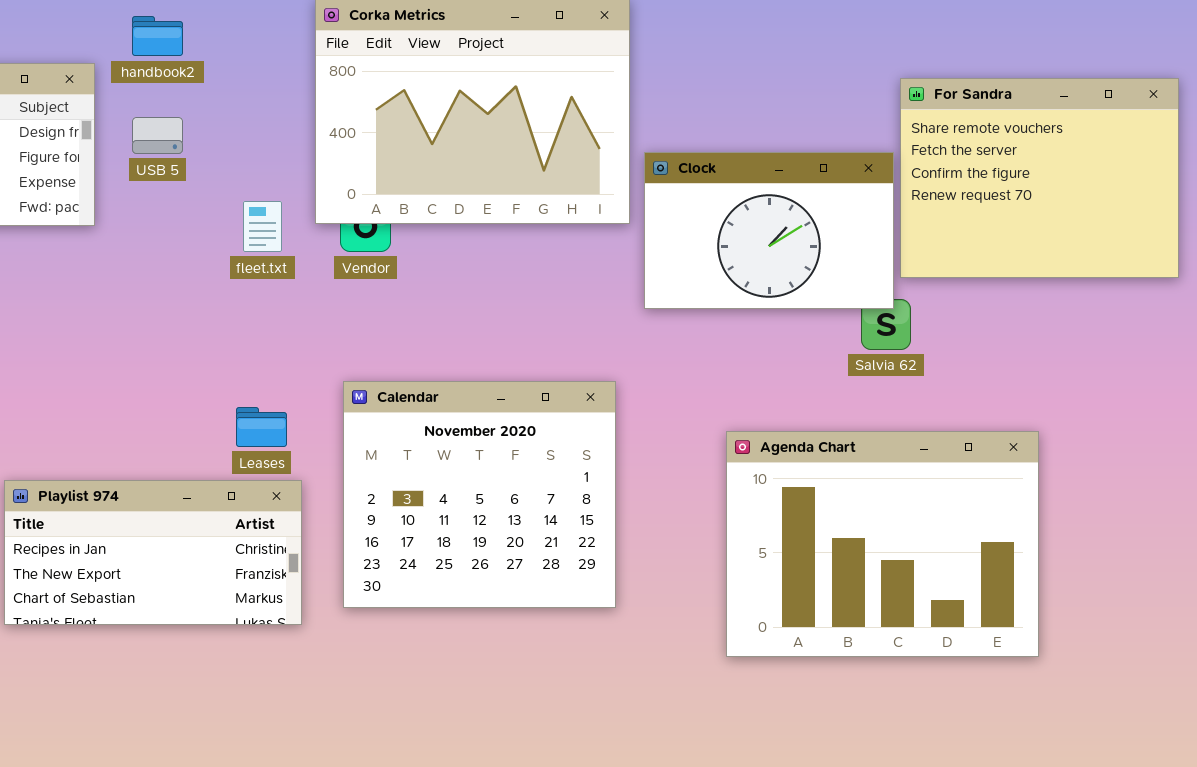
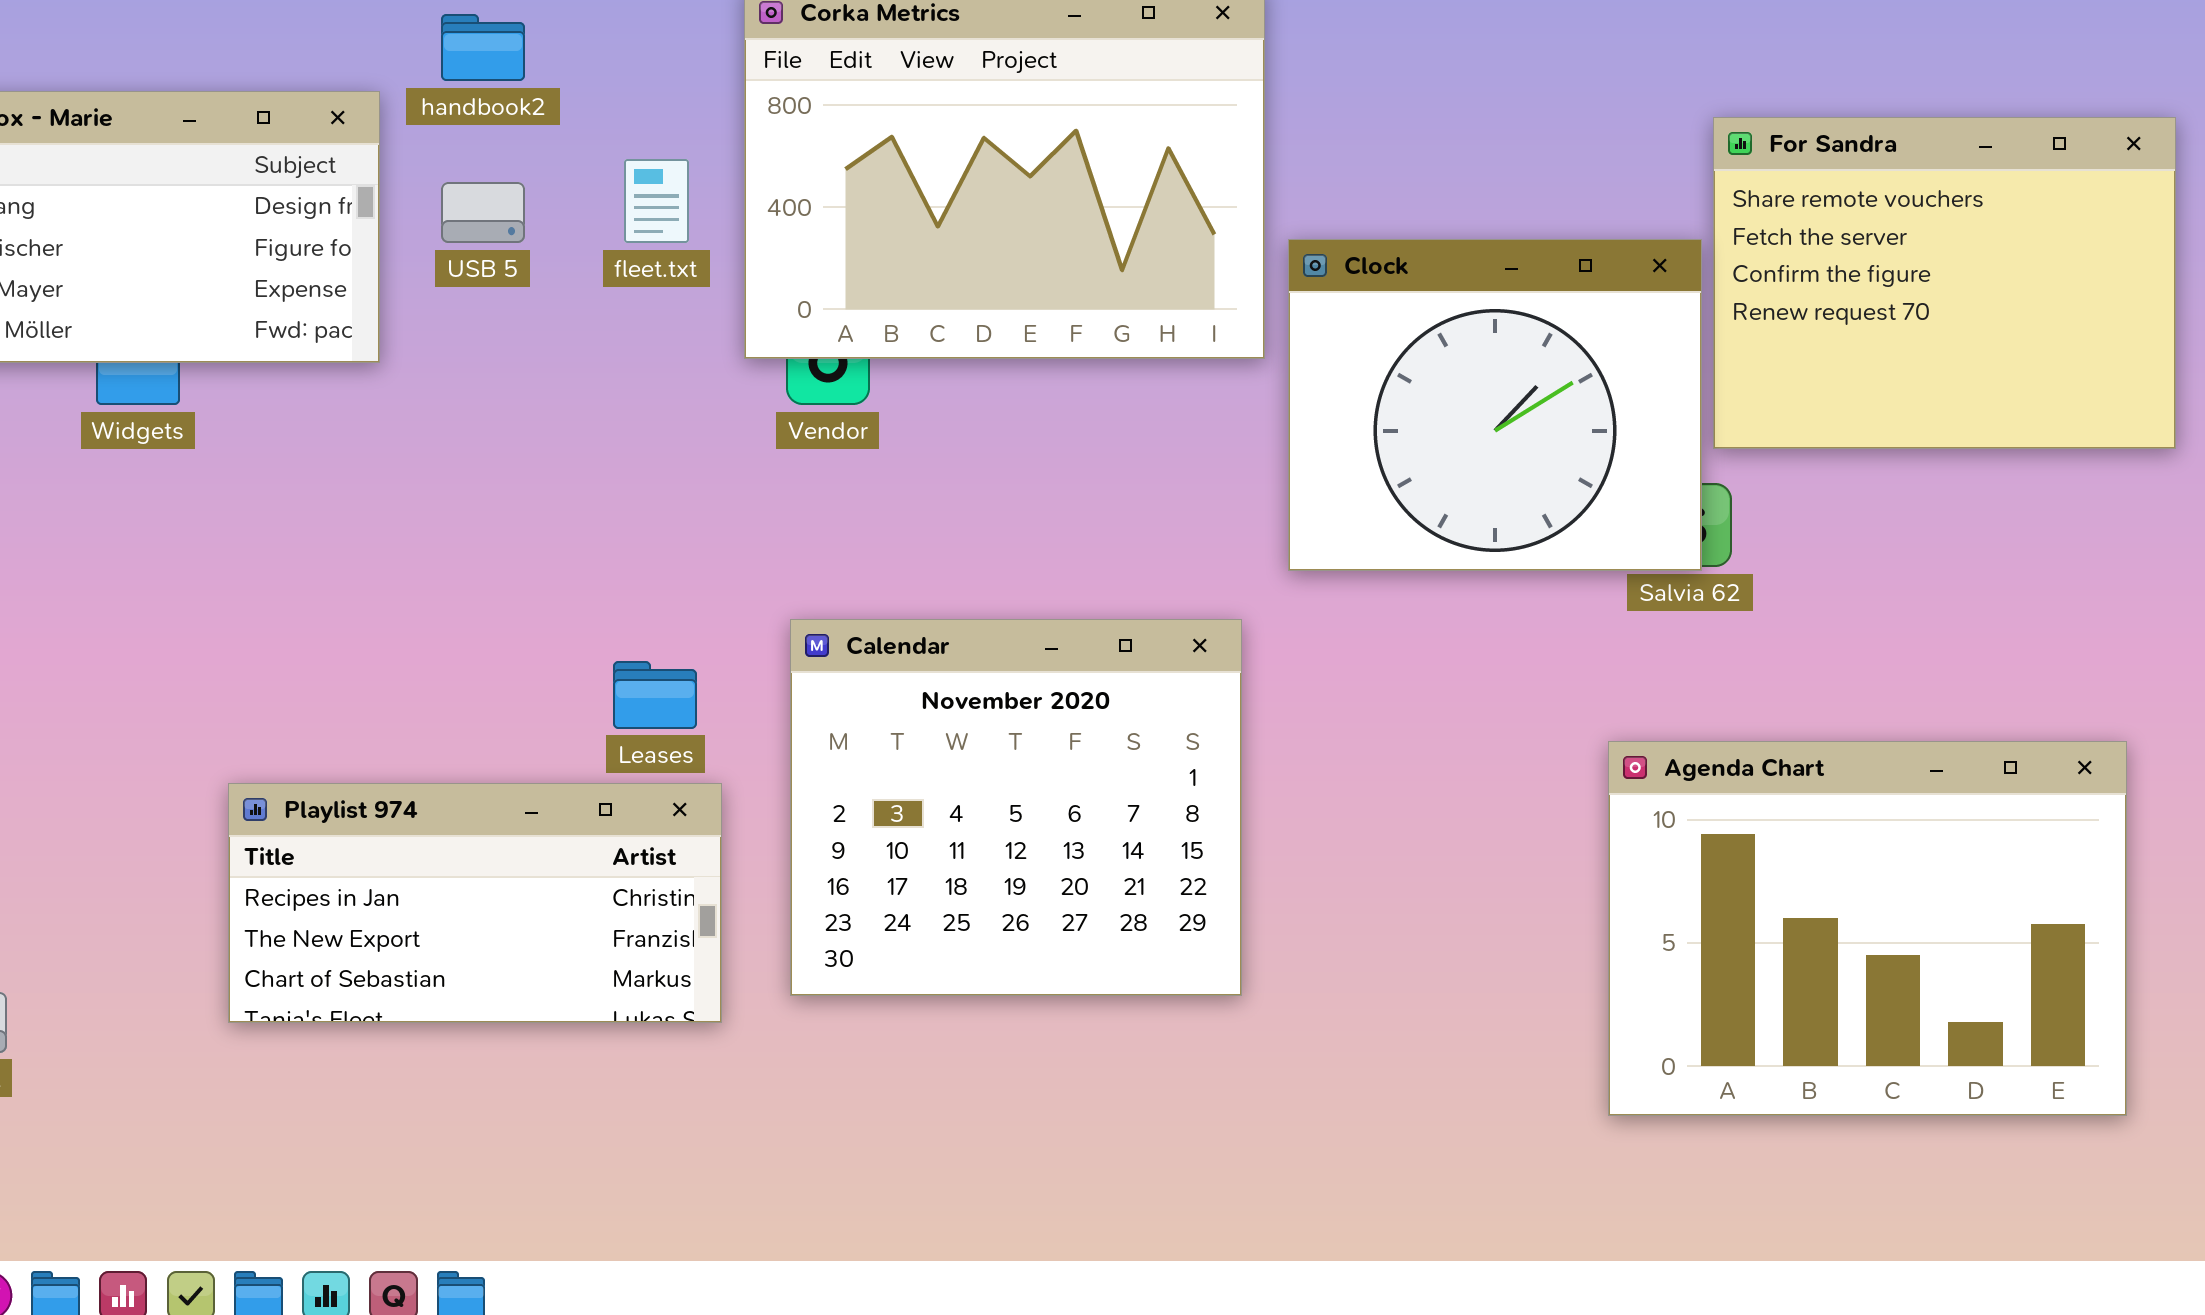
Clock: [644,152,894,309] -> [1288,239,1702,571], resized
fleet.txt: [243,201,282,252] -> [624,159,689,243], moved
Agenda Chart: [726,431,1039,657] -> [1608,741,2127,1116], moved

